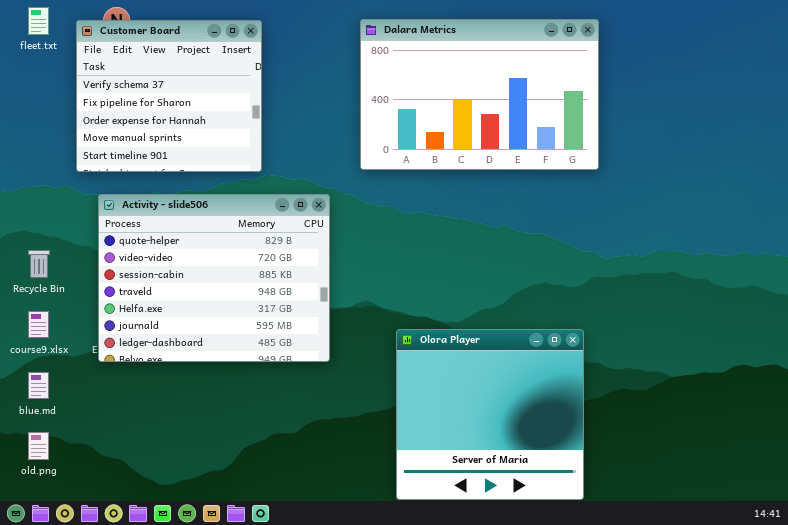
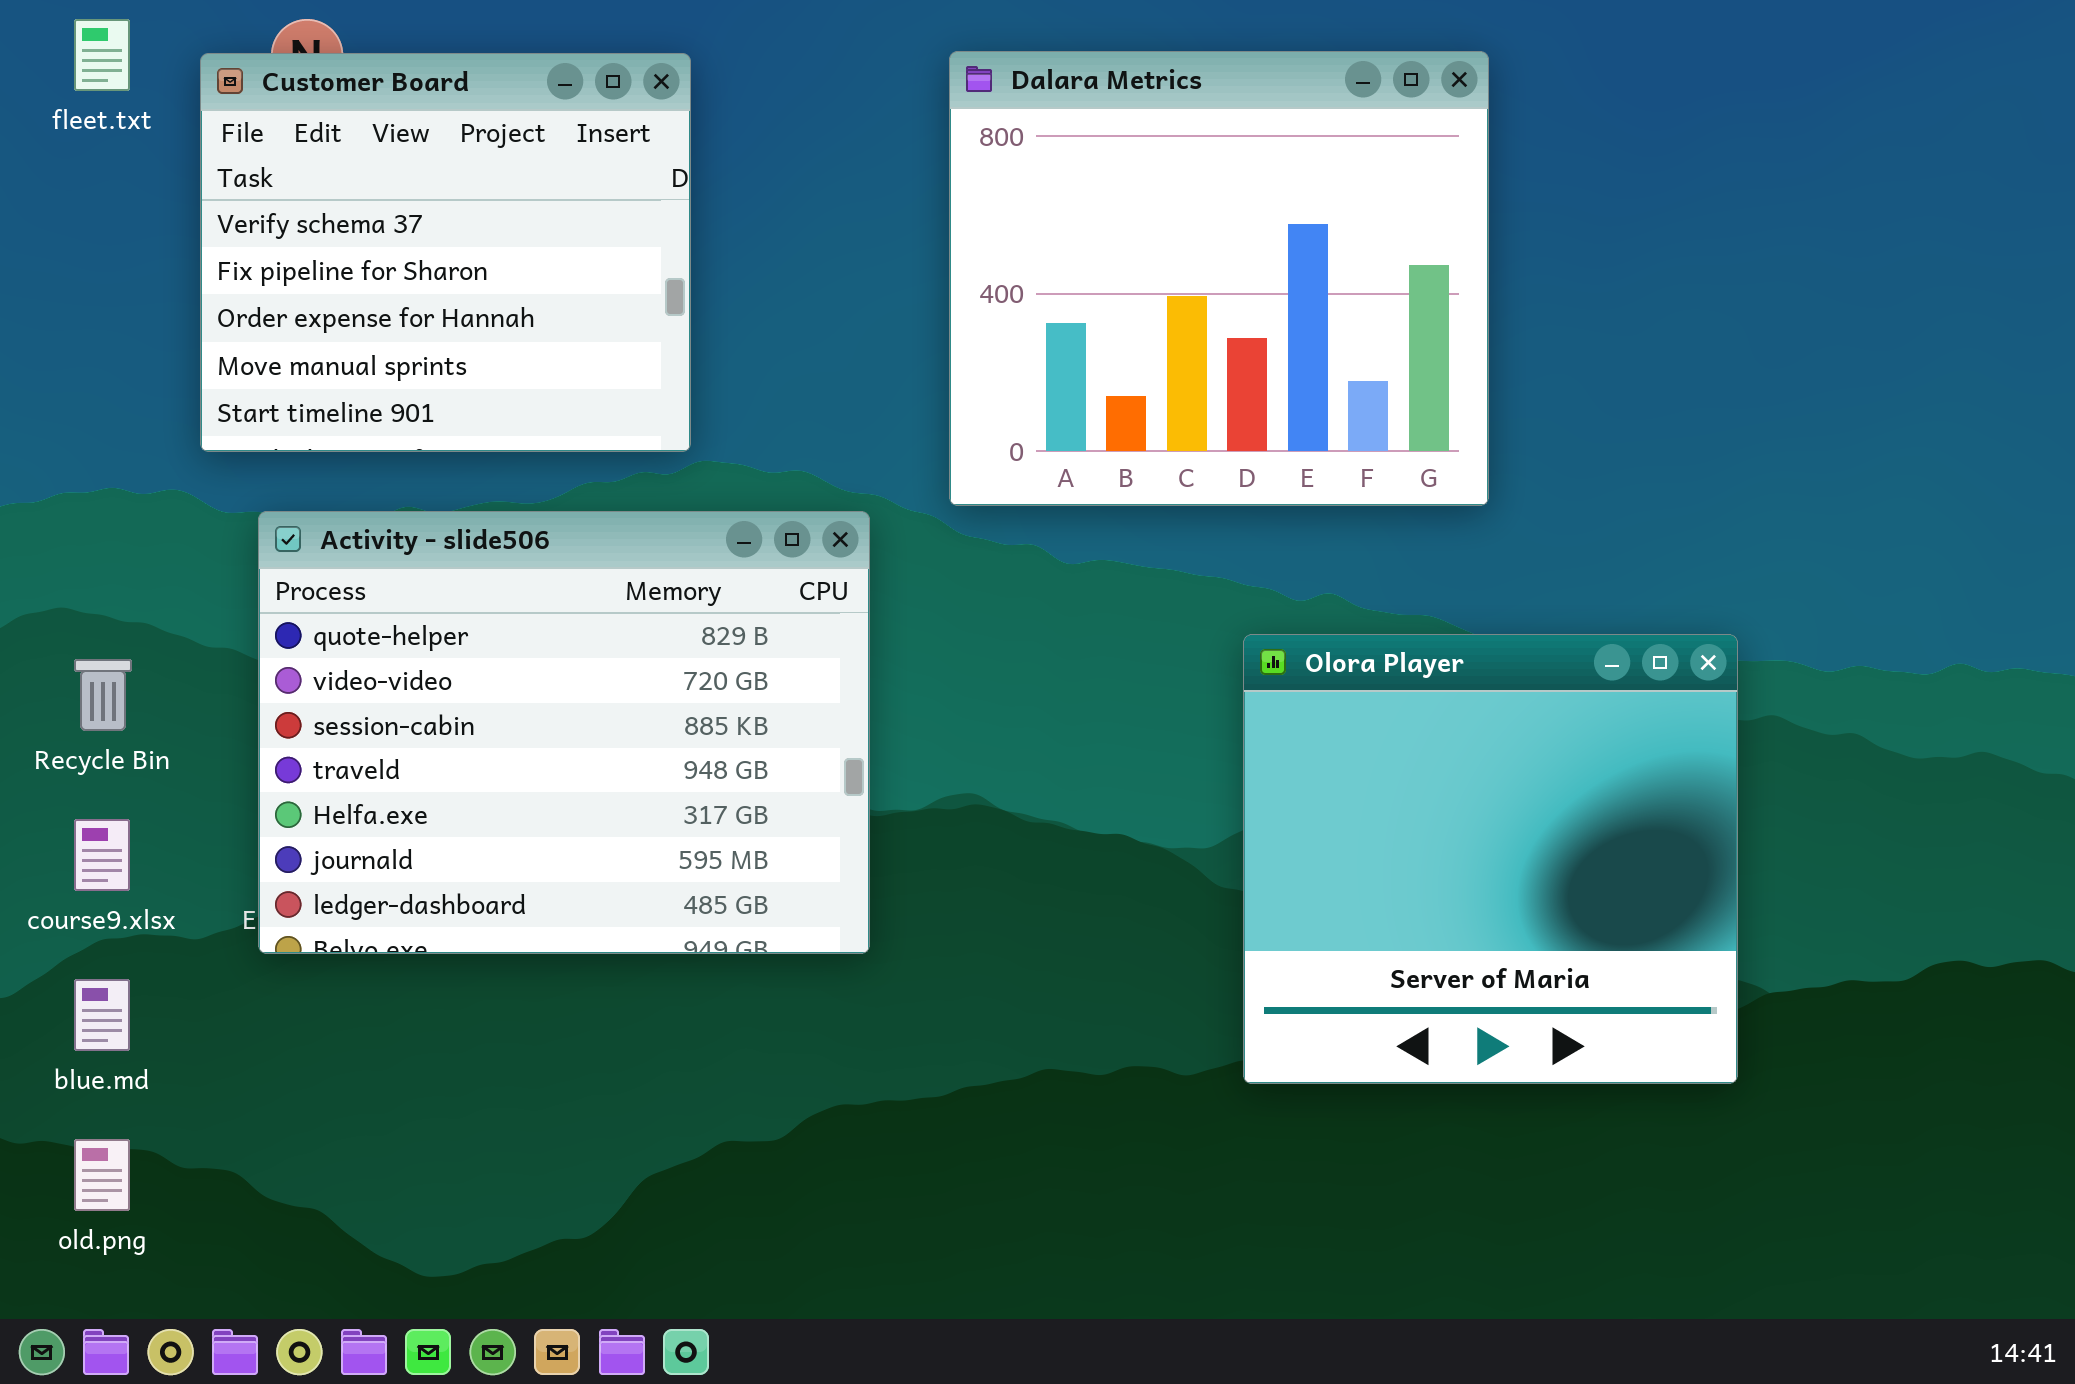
Dalara Metrics: [360,19,599,170] -> [949,51,1489,506], resized
Olora Player: [396,329,584,500] -> [1243,634,1738,1084], moved

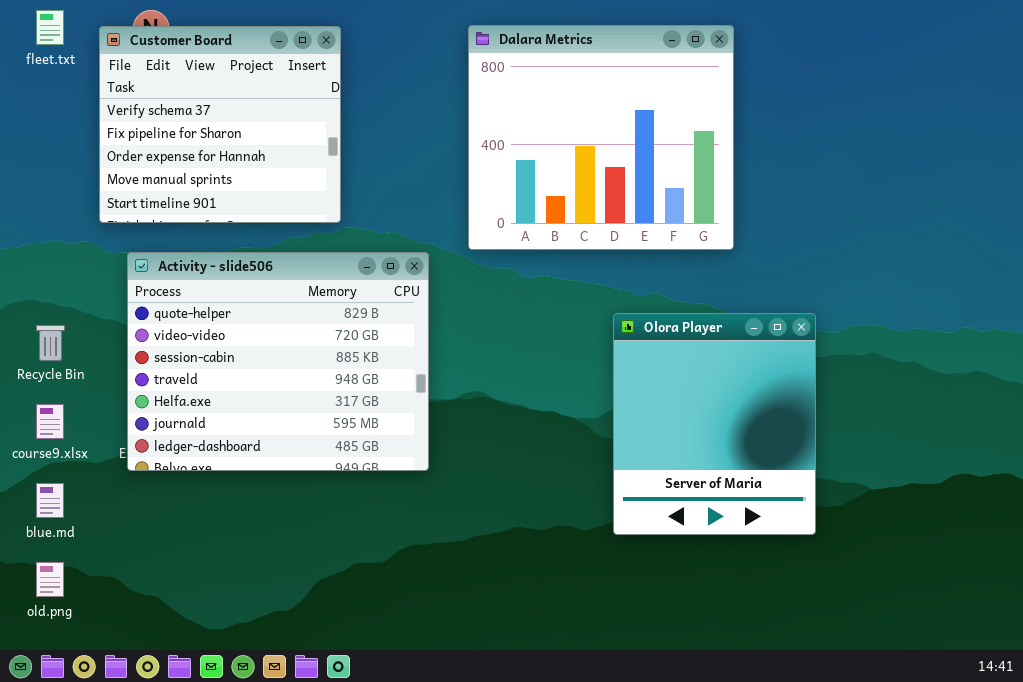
Olora Player: [1243,634,1738,1084] -> [613,313,816,535], resized

